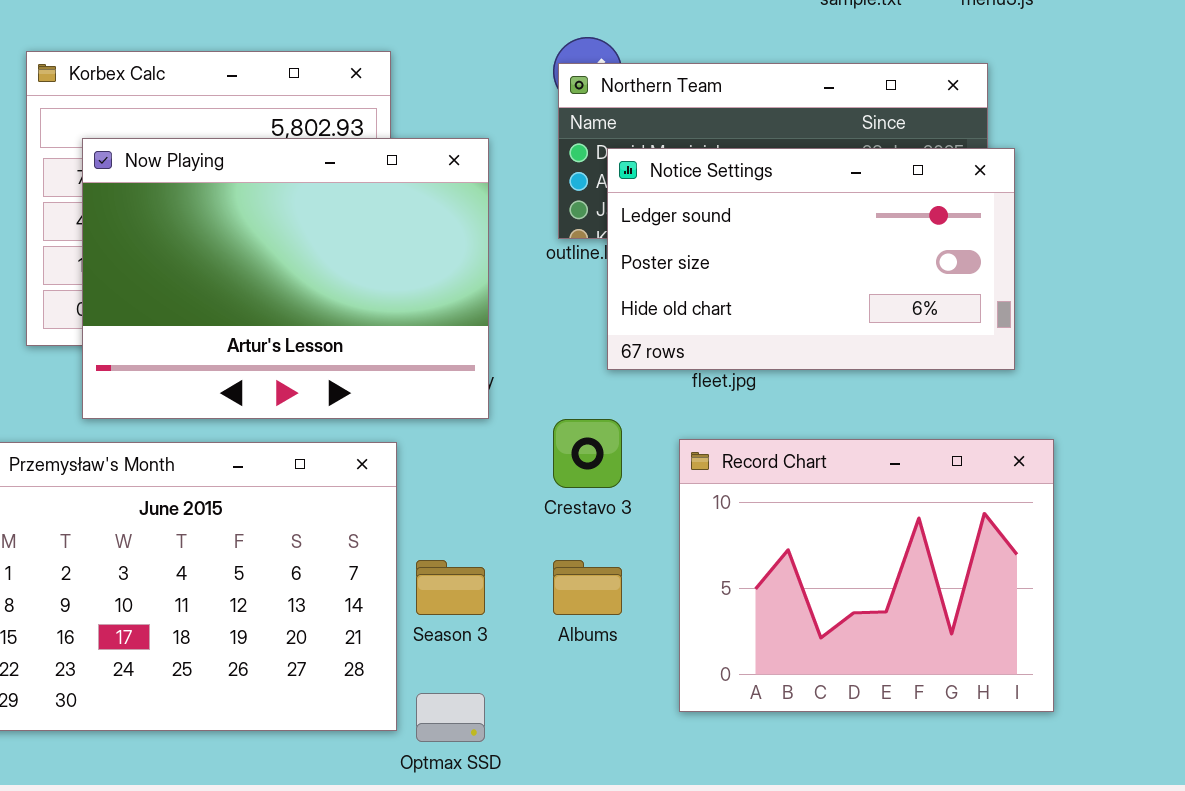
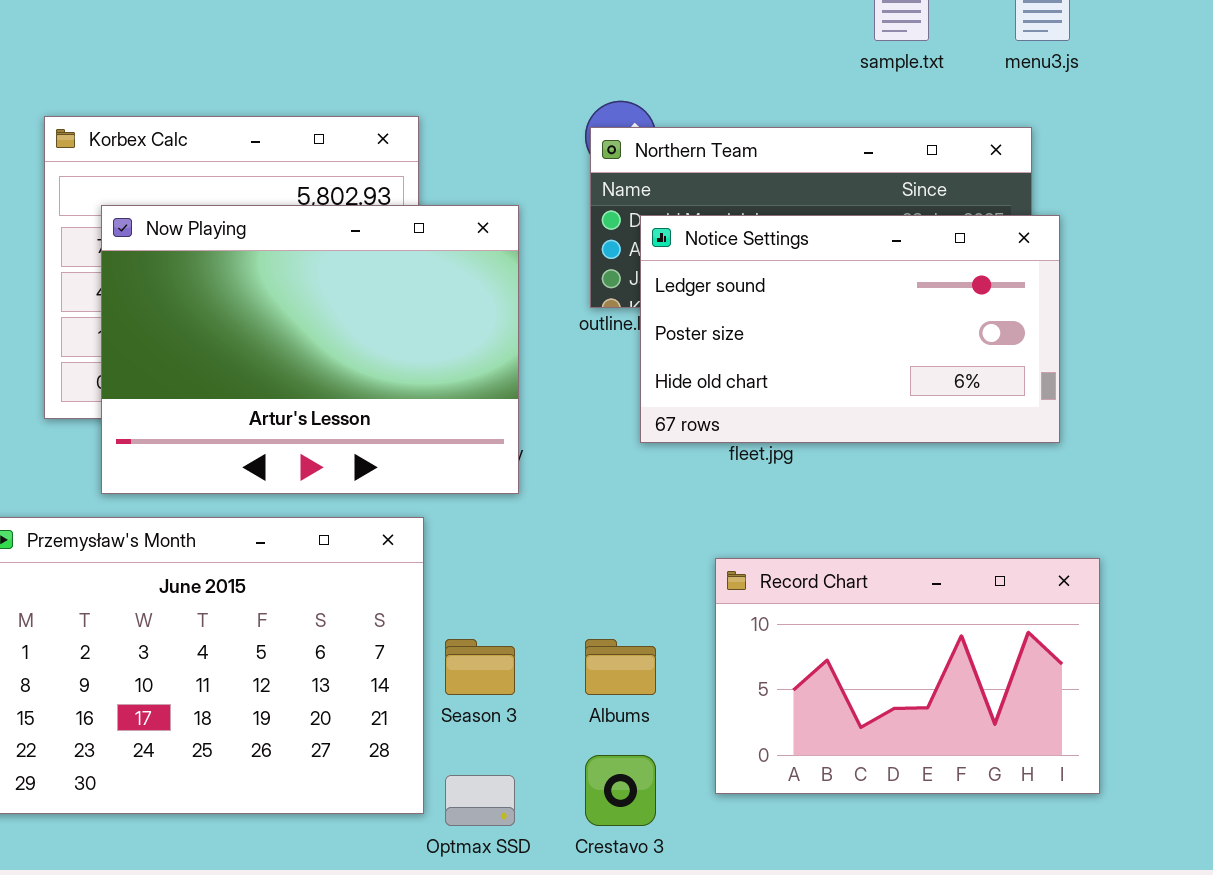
Crestavo 3: [553,419,622,488] -> [585,755,656,826], moved
Record Chart: [679,439,1054,712] -> [715,558,1100,794], resized

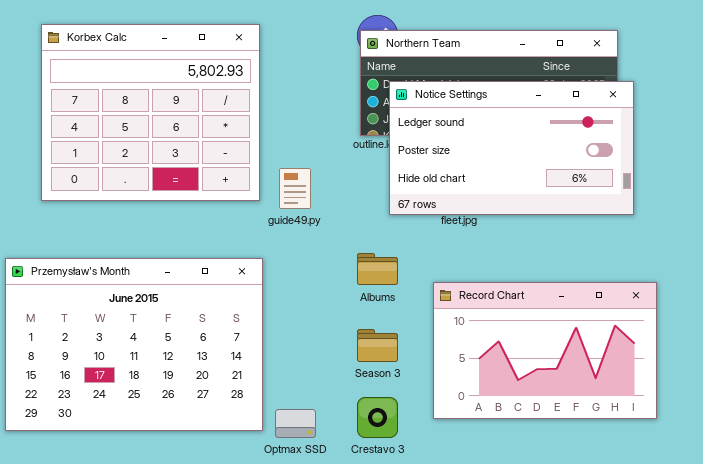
Now Playing: [101,205,519,494] -> none, closed
Season 3: [445,639,515,695] -> [357,329,398,362], moved
Albums: [585,639,656,695] -> [357,253,398,285], moved

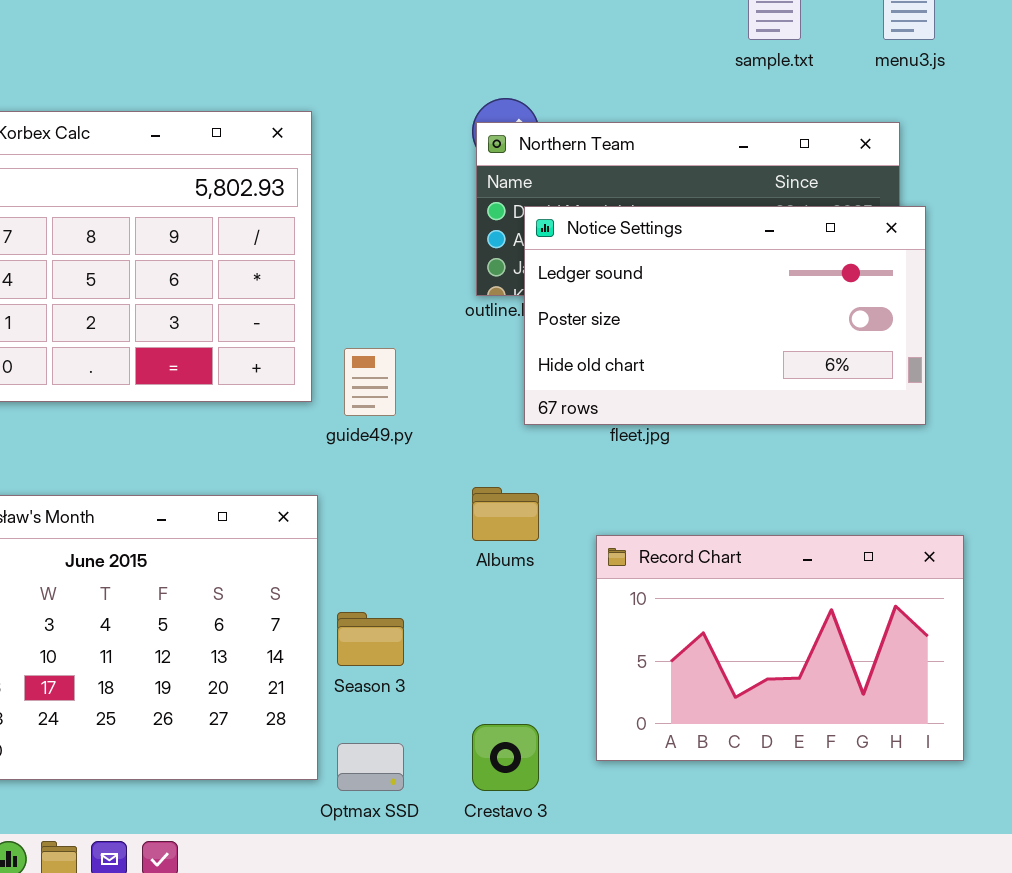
Season 3: [357,329,398,362] -> [337,612,404,666], moved

